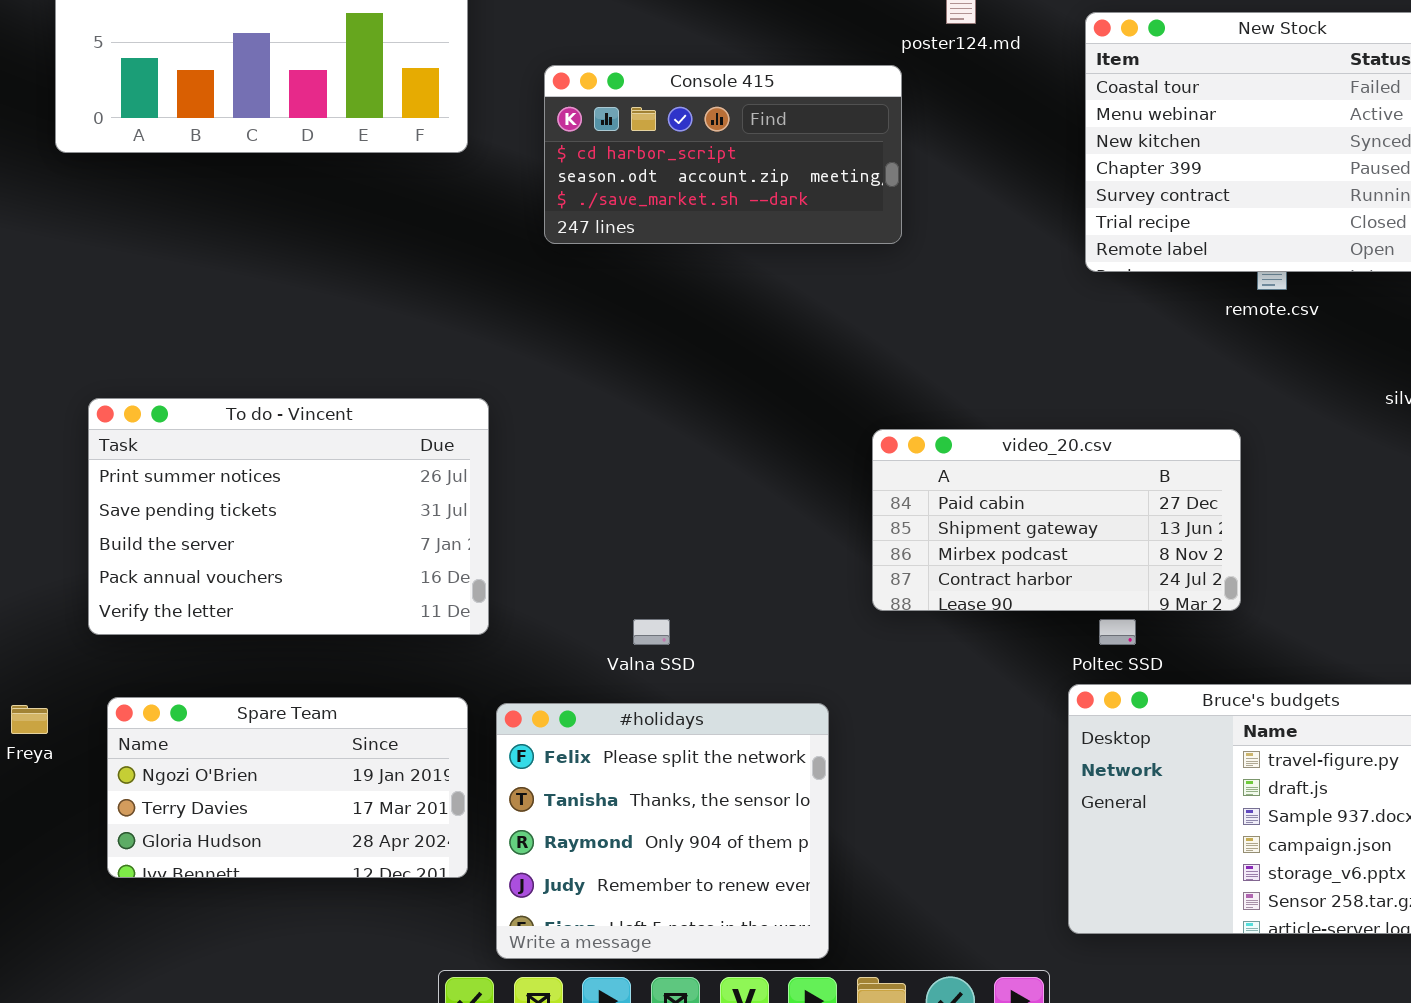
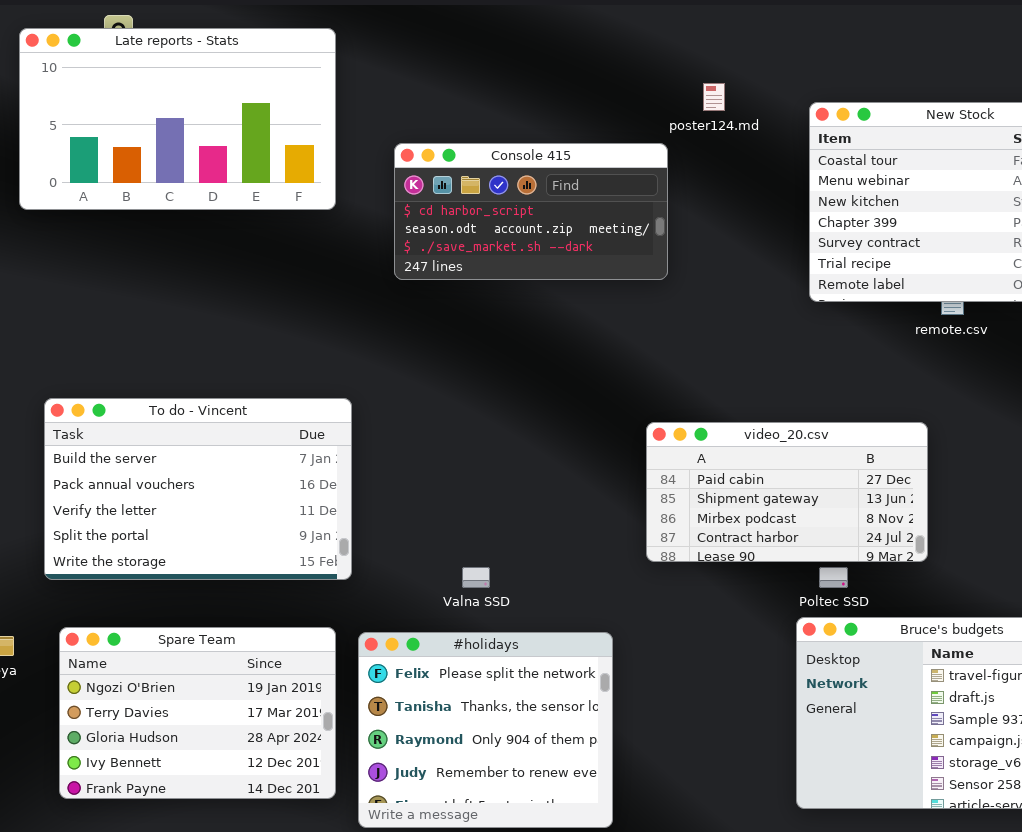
To do - Vincent: [88,398,489,635] -> [44,398,352,580], scrolled down 2 rows
Spare Team: [107,697,468,878] -> [59,627,336,799], resized

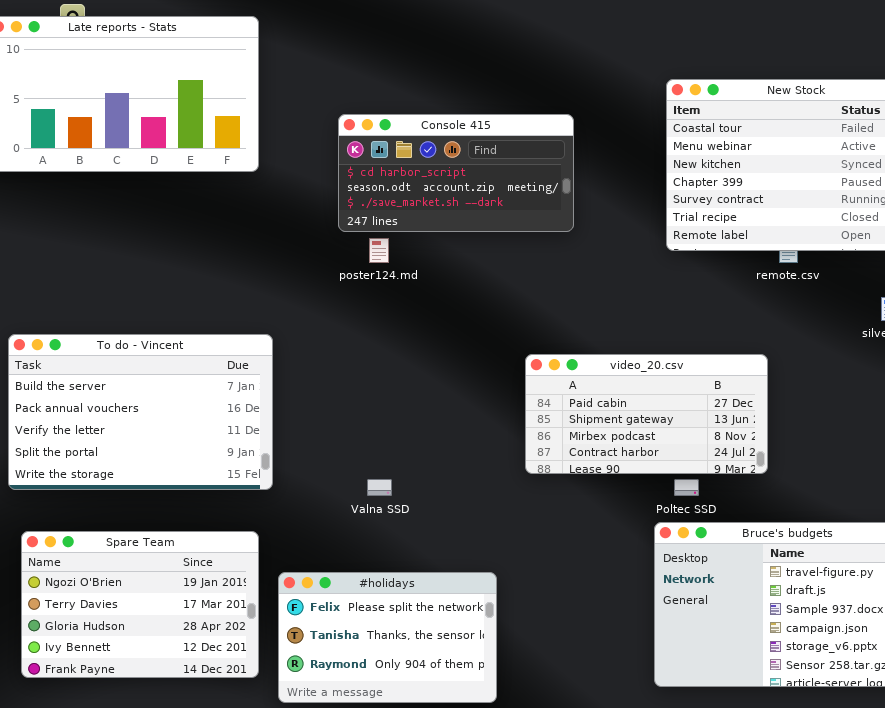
poster124.md: [703,83,725,111] -> [369,238,389,263], moved
Console 415: [394,143,668,280] -> [338,114,574,232], moved
#holidays: [358,632,613,828] -> [278,572,497,703], resized

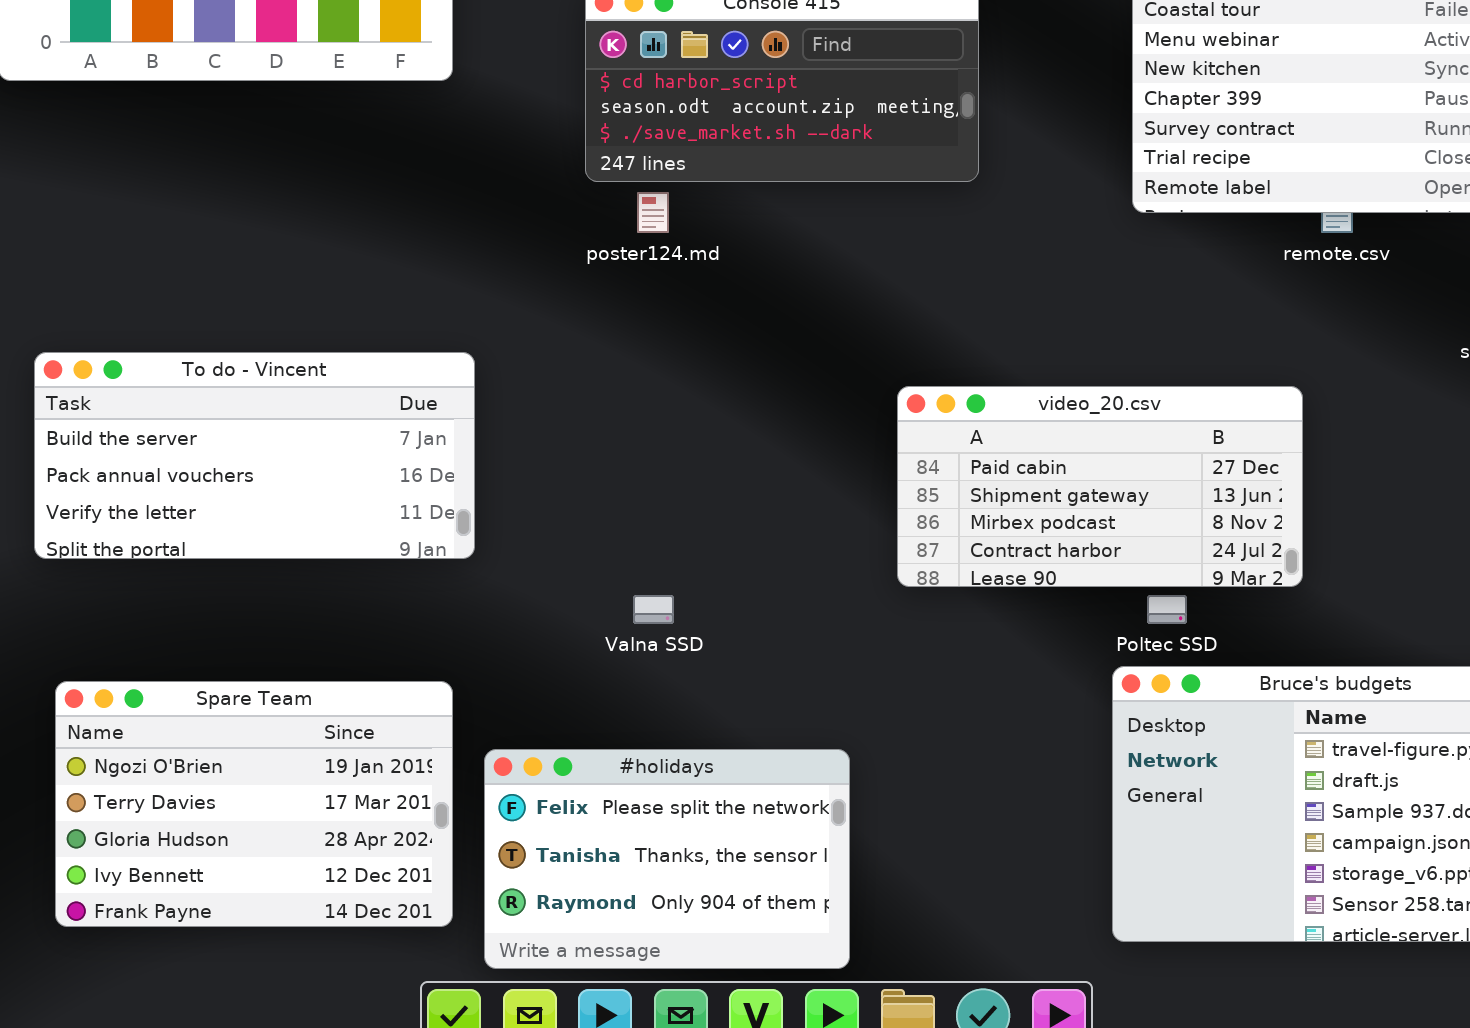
To do - Vincent: [8,334,273,490] -> [34,352,475,559], resized

